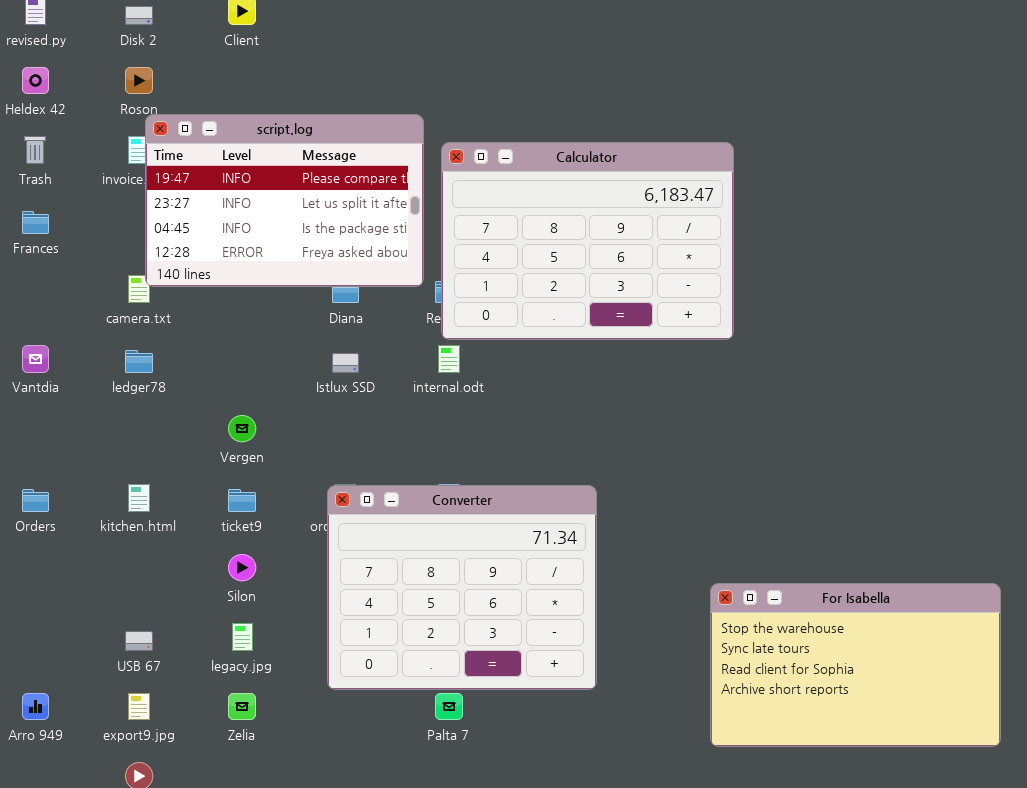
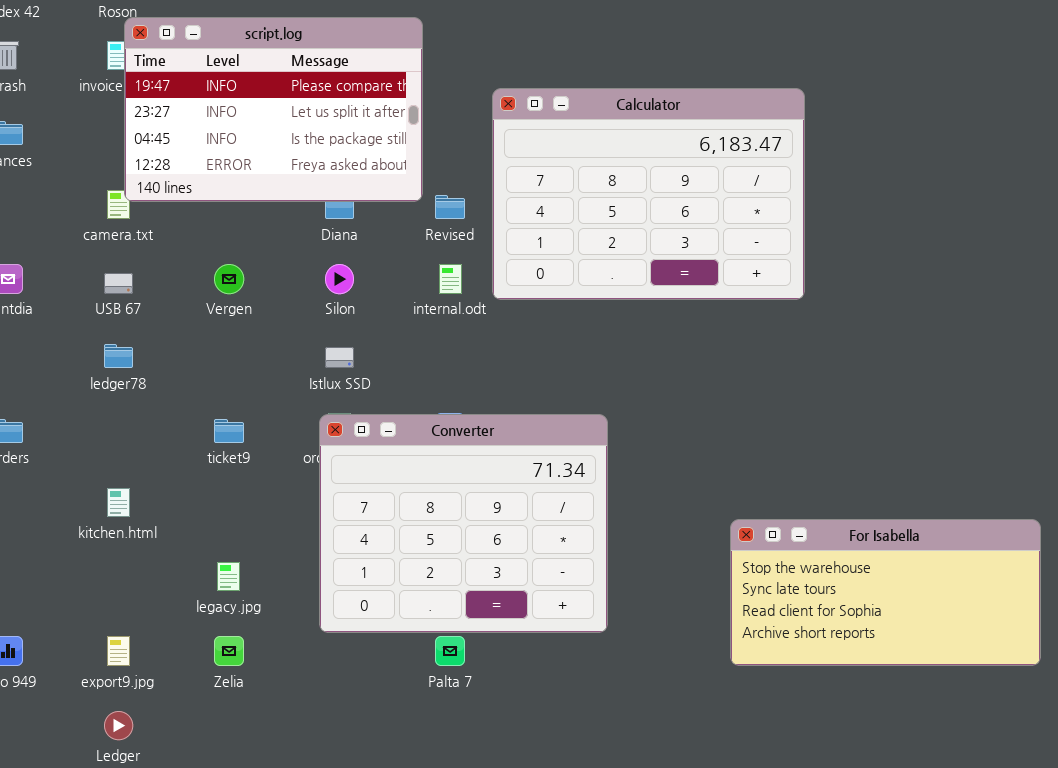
Calculator: [441,142,734,340] -> [492,88,805,300], moved
ledger78: [125,350,153,373] -> [104,344,133,368], moved
Istlux SSD: [332,353,359,373] -> [325,347,354,368], moved
Vergen: [228,415,256,442] -> [214,264,244,294], moved
kitchen.html: [128,484,150,512] -> [107,488,130,517], moved
Silon: [228,554,256,581] -> [325,264,354,294], moved
For Isabella: [710,583,1001,747] -> [730,519,1041,666], resized
USB 67: [125,631,153,651] -> [104,273,133,294], moved

